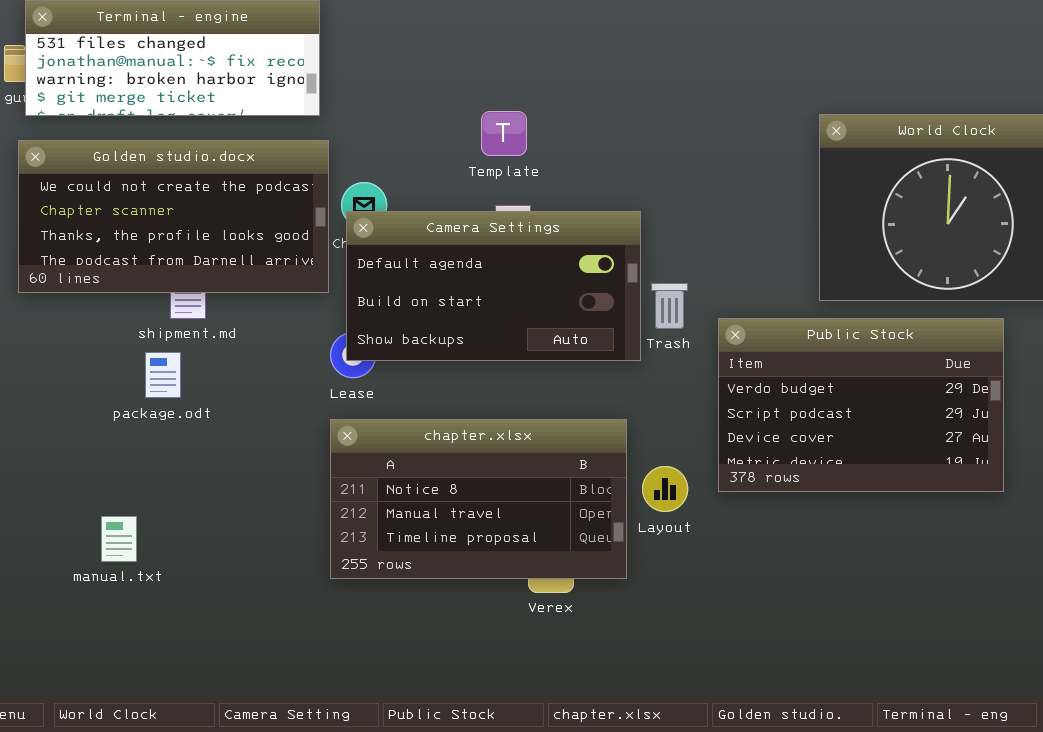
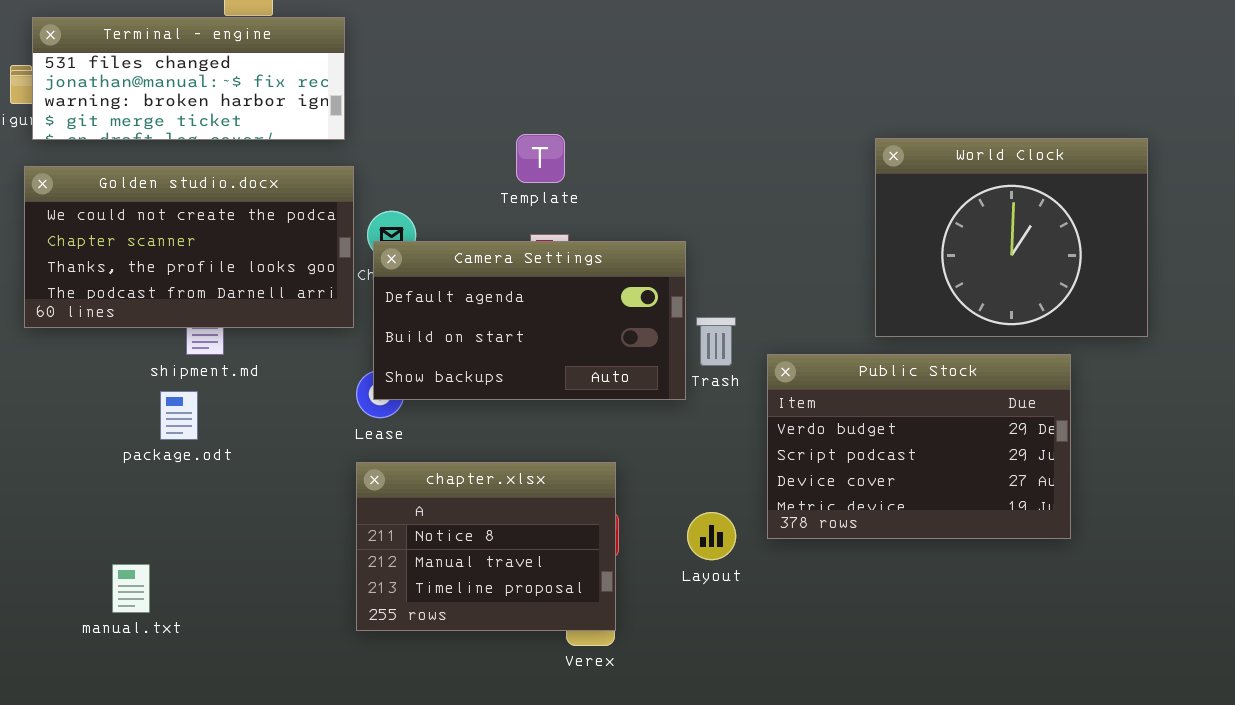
chapter.xlsx: [330,419,627,579] -> [356,462,616,631], resized

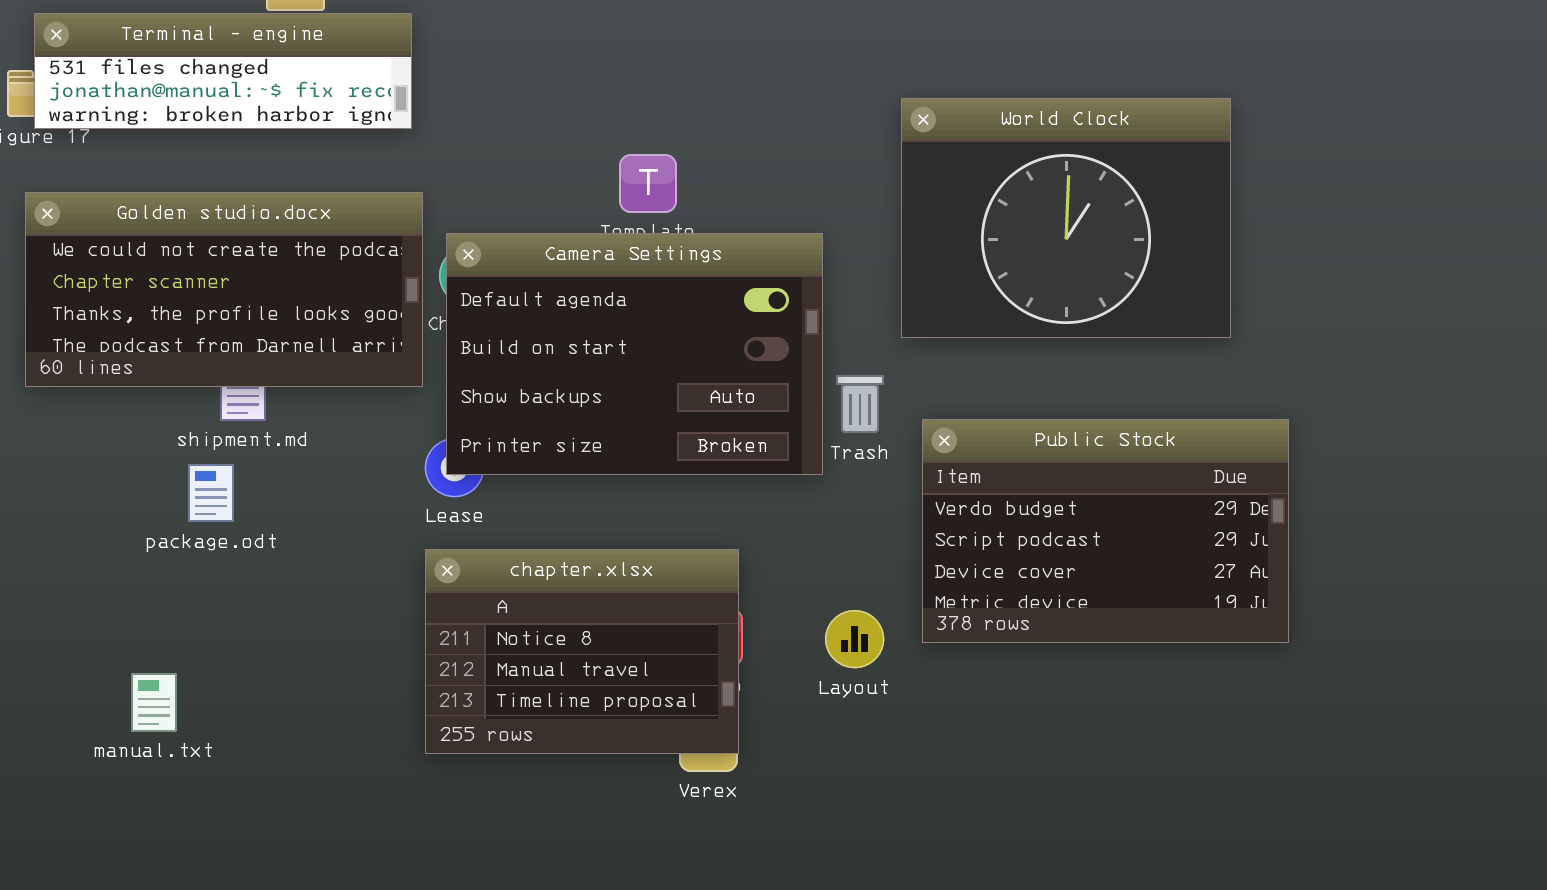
Terminal - engine: [32,17,345,140] -> [34,13,412,129], resized
World Clock: [875,138,1148,337] -> [901,98,1231,338], moved
Camera Settings: [373,241,686,400] -> [446,233,823,475], resized

